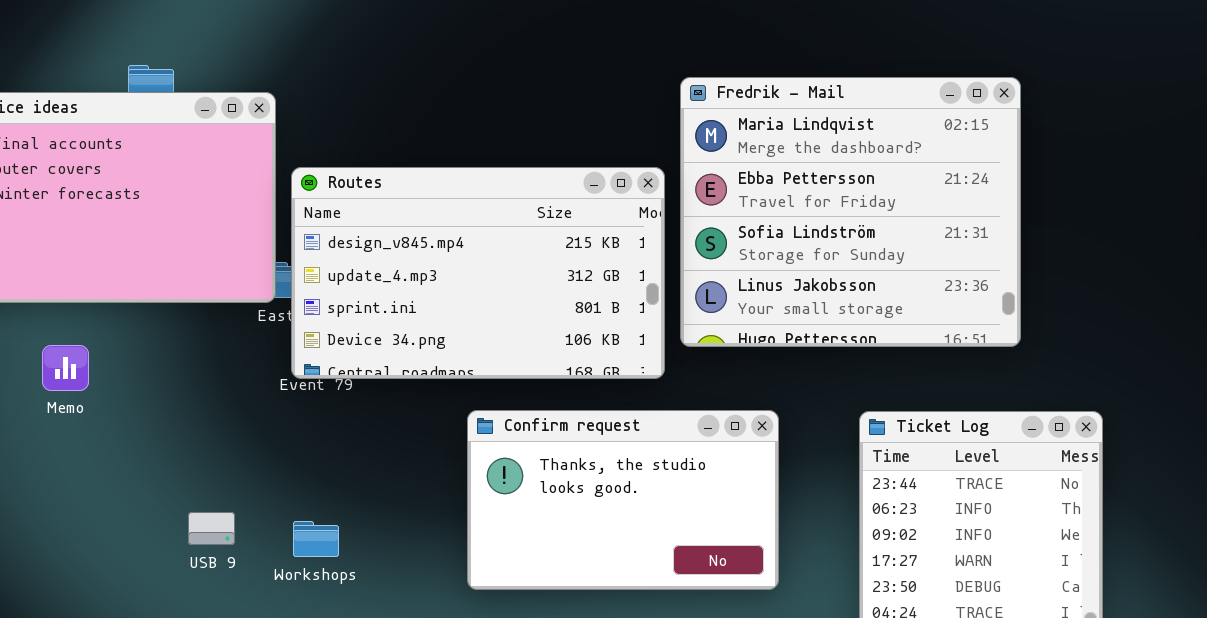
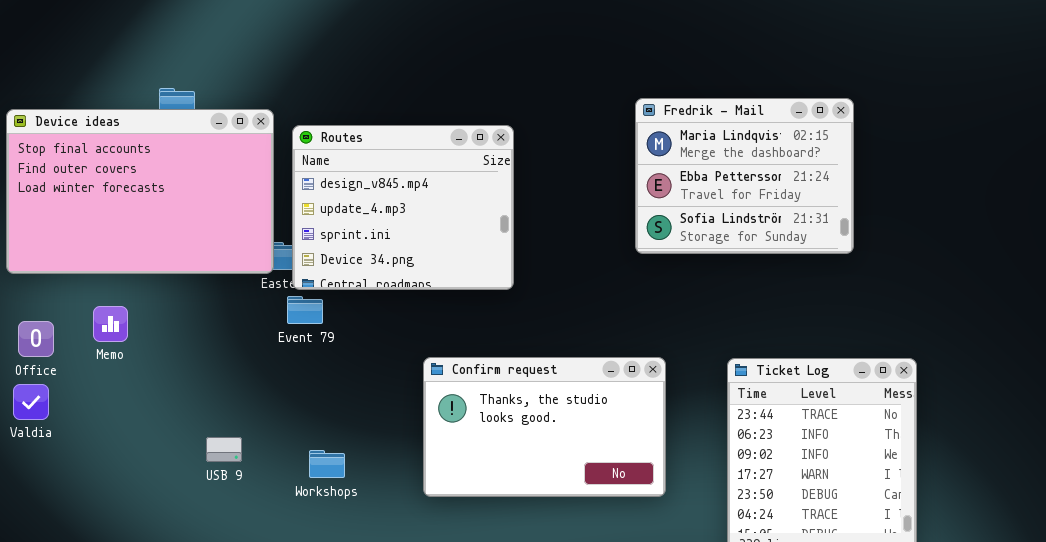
Fredrik - Mail: [680,77,1021,347] -> [635,98,854,254], resized
Routes: [291,167,665,379] -> [292,125,514,290], moved, resized
Workshops: [293,521,339,557] -> [309,450,345,478], moved

